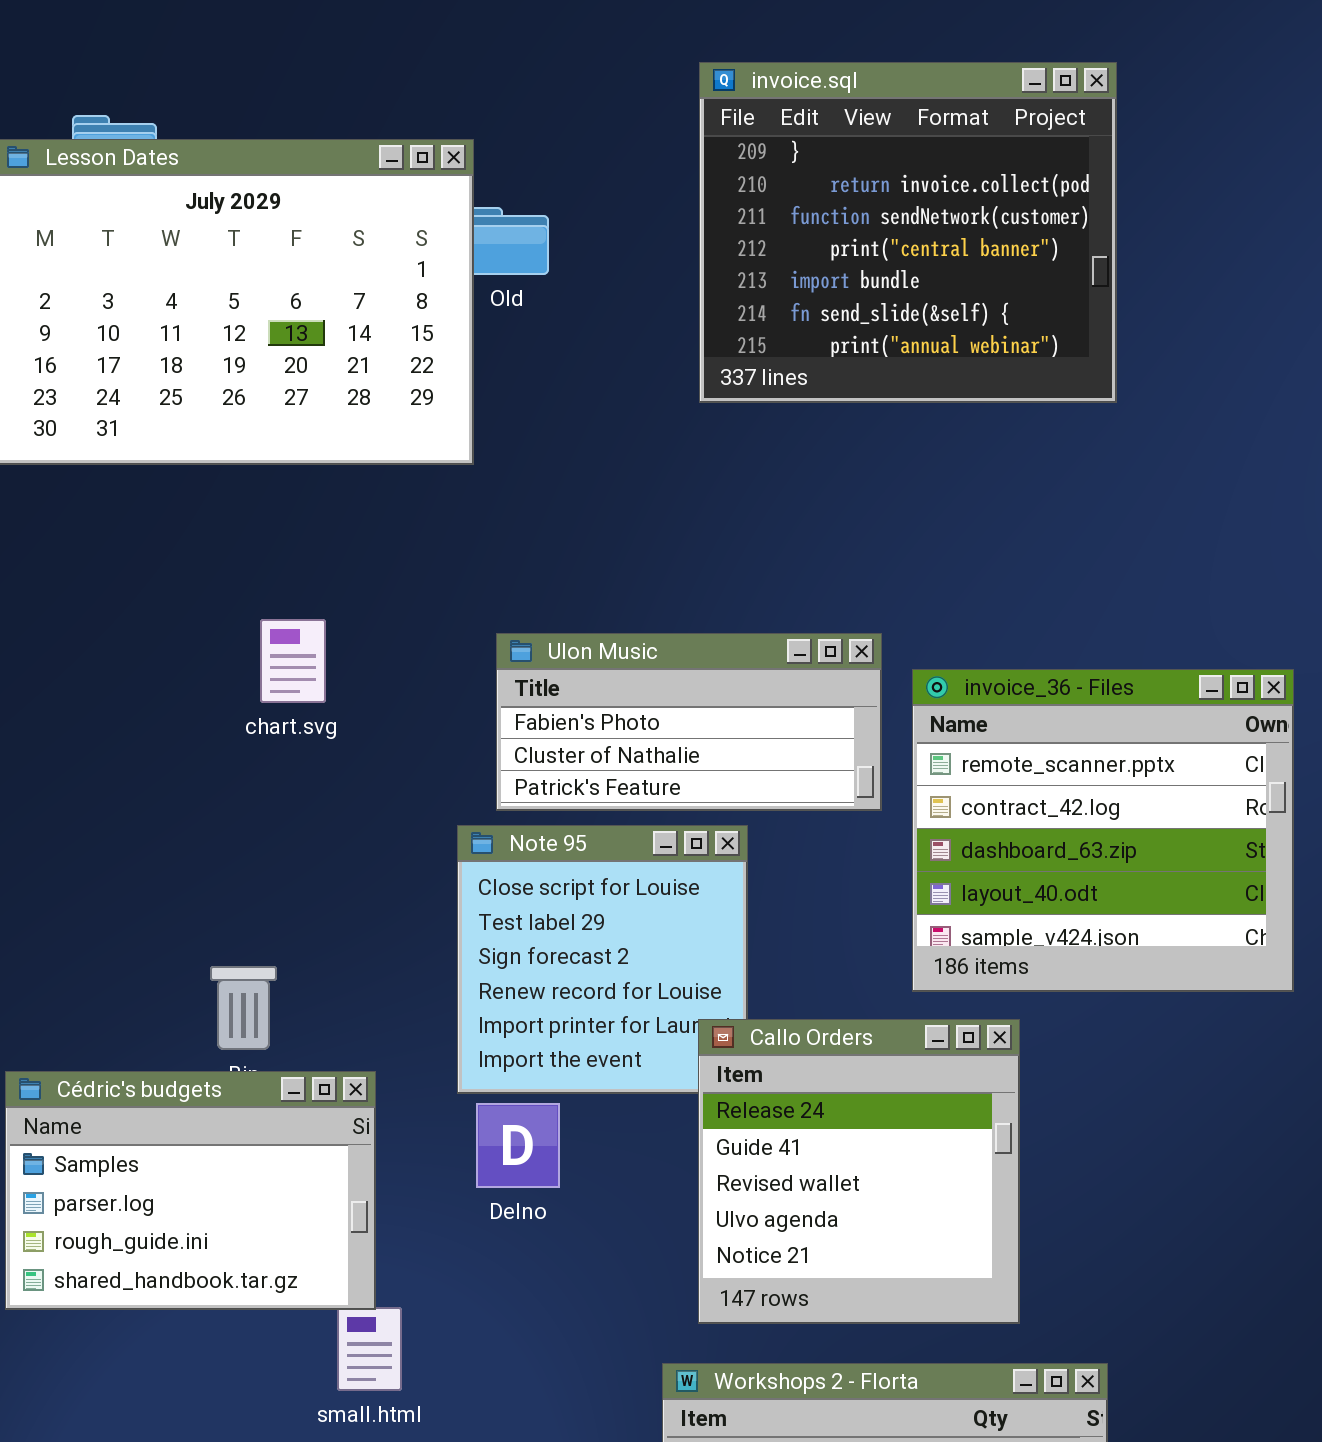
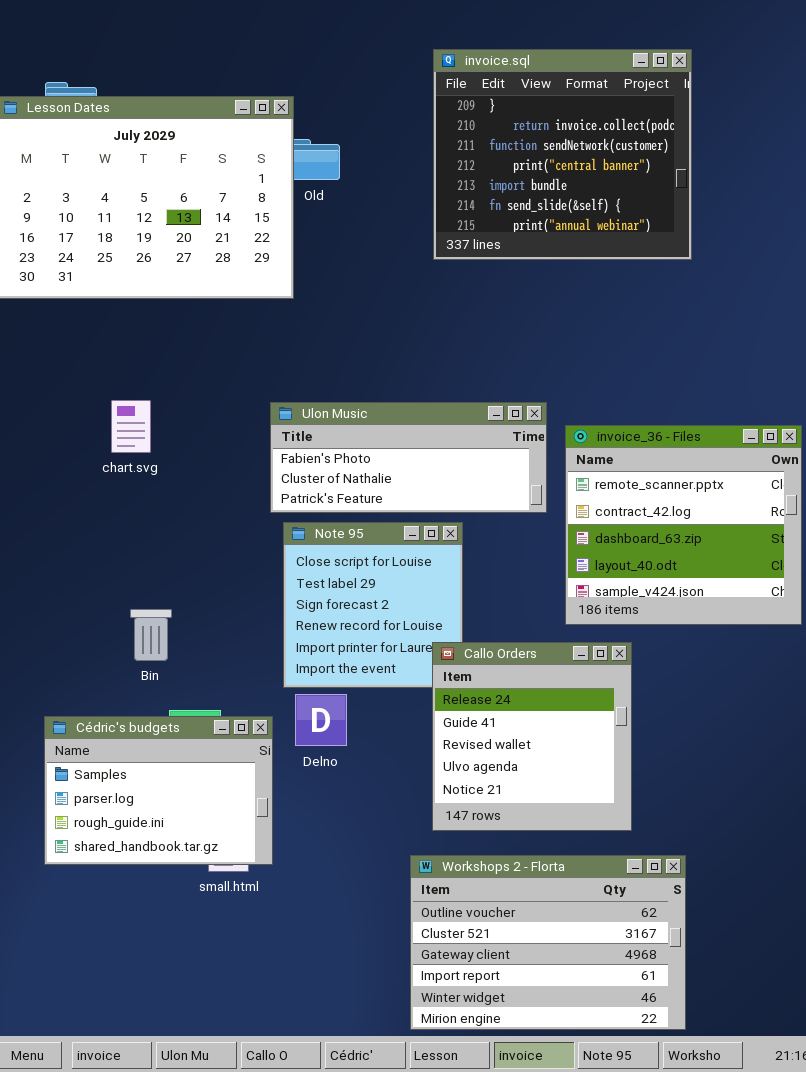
chart.svg: [260,619,326,703] -> [111,400,151,453], moved
Ulon Music: [496,633,882,811] -> [270,402,547,513], resized
Cédric's budgets: [5,1071,376,1310] -> [44,716,273,865], moved

